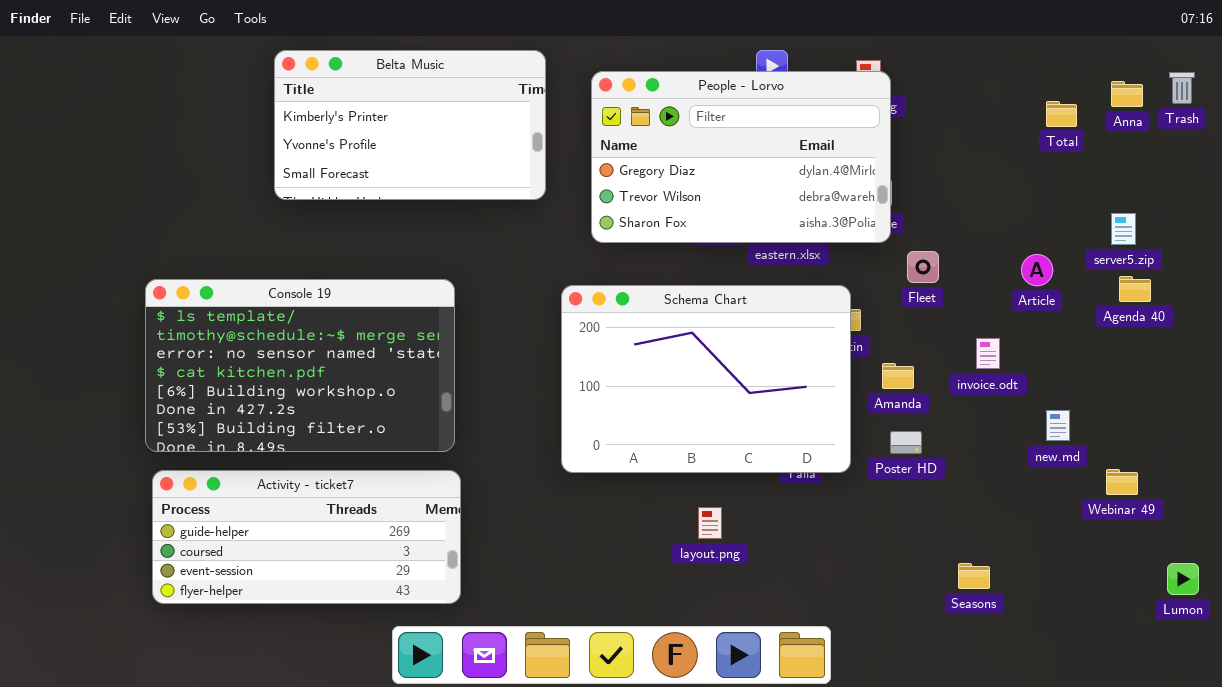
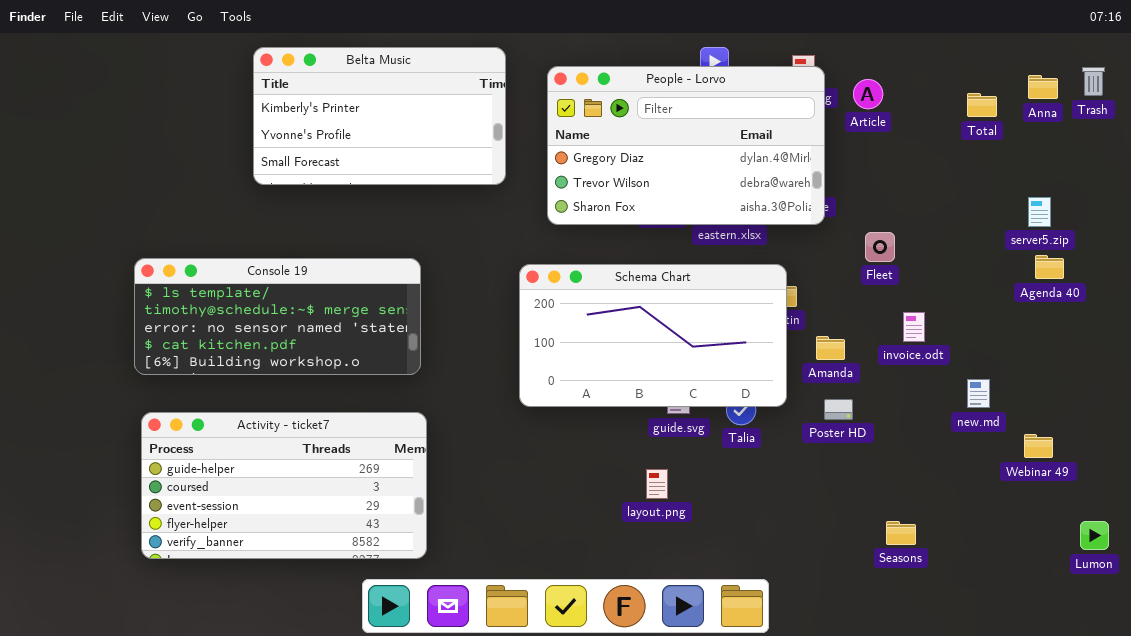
Fleet: [907,251,939,283] -> [865,232,895,262], moved
Article: [1021,254,1053,286] -> [853,79,883,109], moved
Console 19: [145,279,455,452] -> [134,258,421,375], resized
Schema Chart: [561,285,851,473] -> [519,264,787,407], resized
Activity - ticket7: [152,470,461,604] -> [141,412,427,559], resized

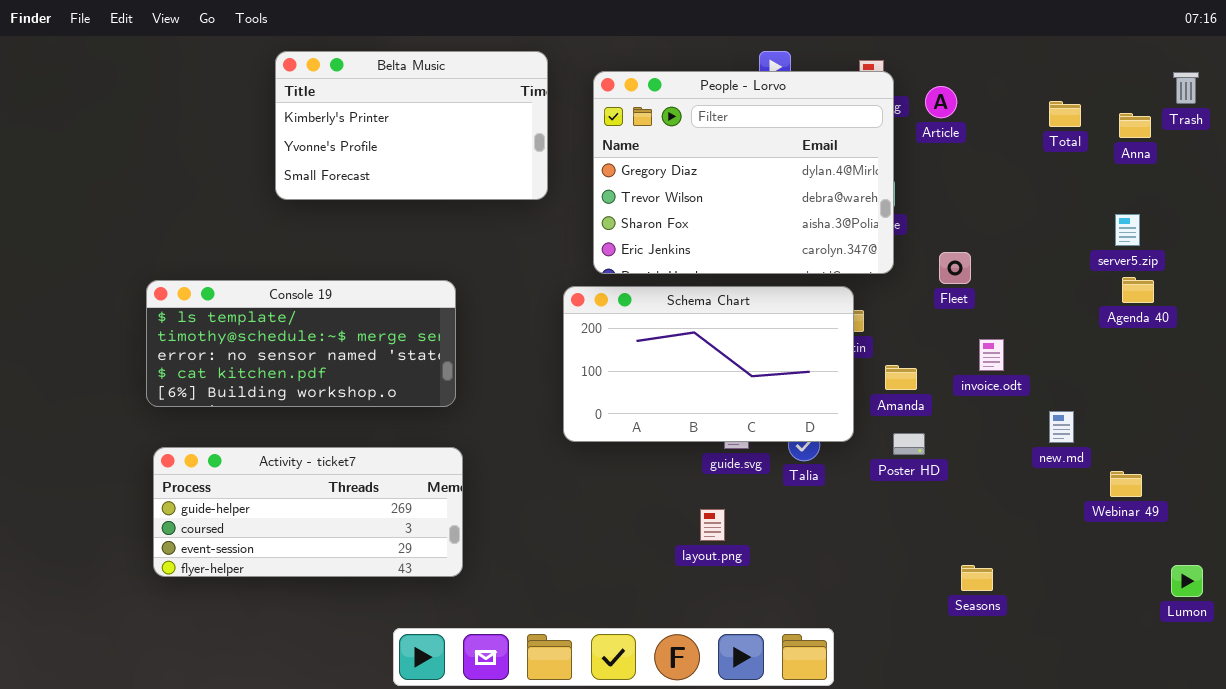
People - Lorvo: [547,66,825,225] -> [593,71,894,274], resized
Anna: [1028,75,1058,99] -> [1119,113,1151,138], moved
Activity - ticket7: [141,412,427,559] -> [153,447,463,577], resized

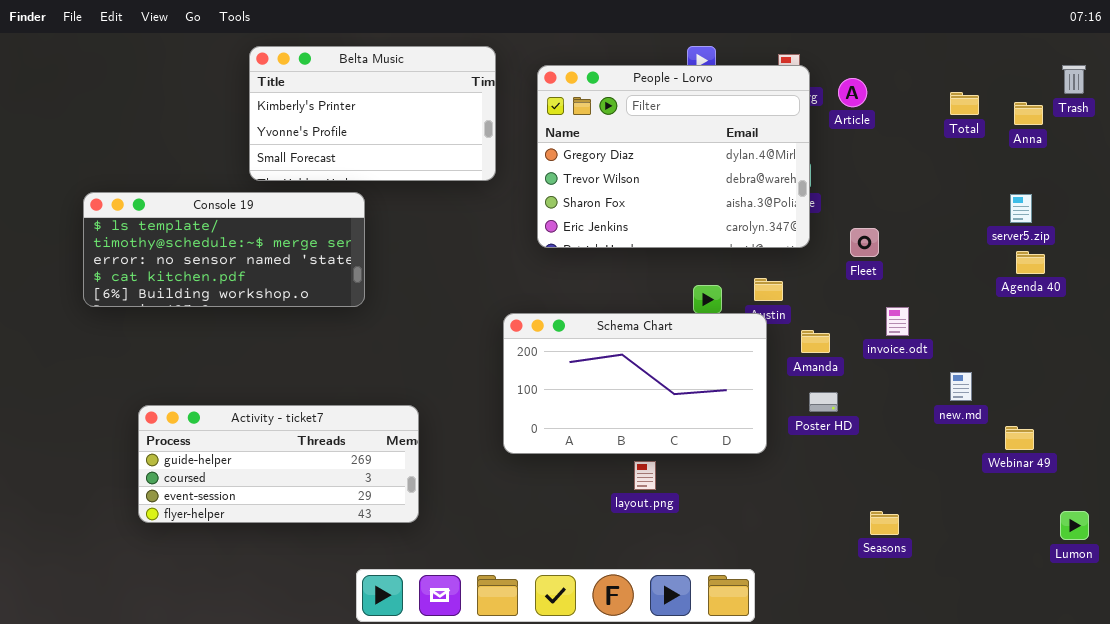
Console 19: [146,280,456,407] -> [83,192,365,307], moved
Schema Chart: [563,286,854,442] -> [503,313,767,454], moved

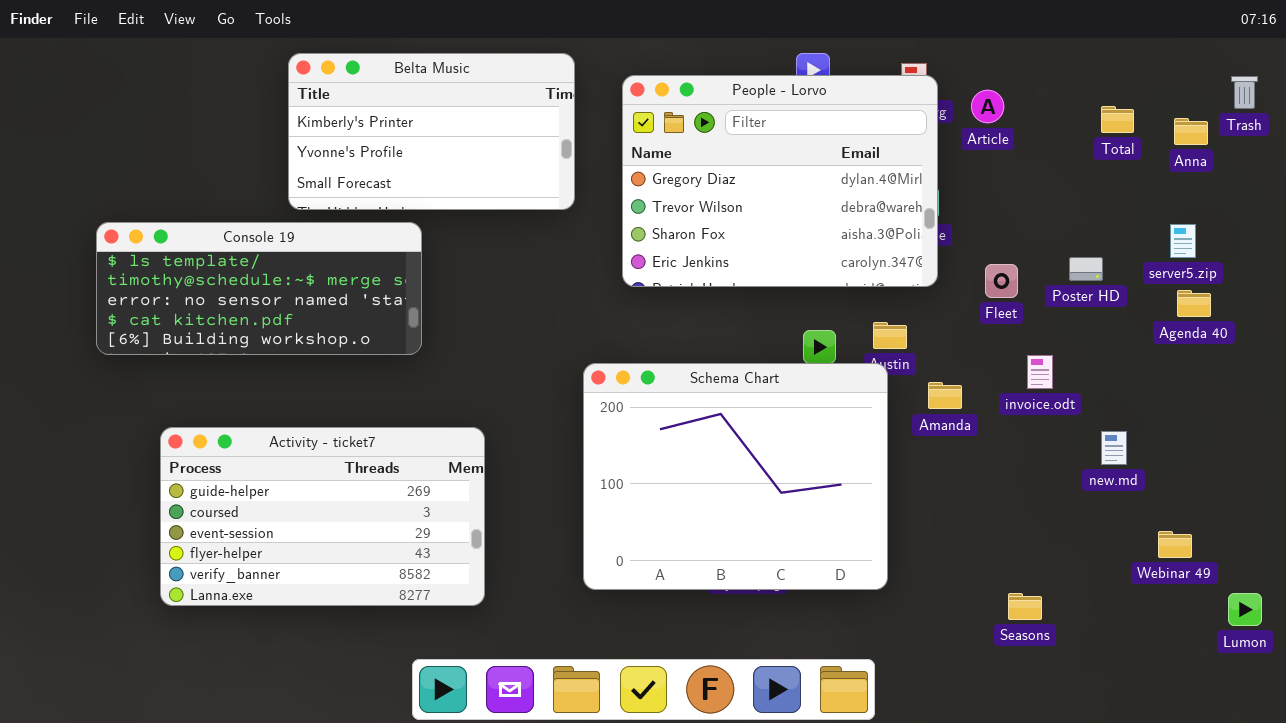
Schema Chart: [503,313,767,454] -> [583,363,888,590], resized
Poster HD: [809,392,838,412] -> [1069,257,1103,281], moved
Activity - ticket7: [138,405,419,523] -> [160,427,485,606], resized
Webinar 49: [1005,426,1034,450] -> [1158,531,1192,558], moved

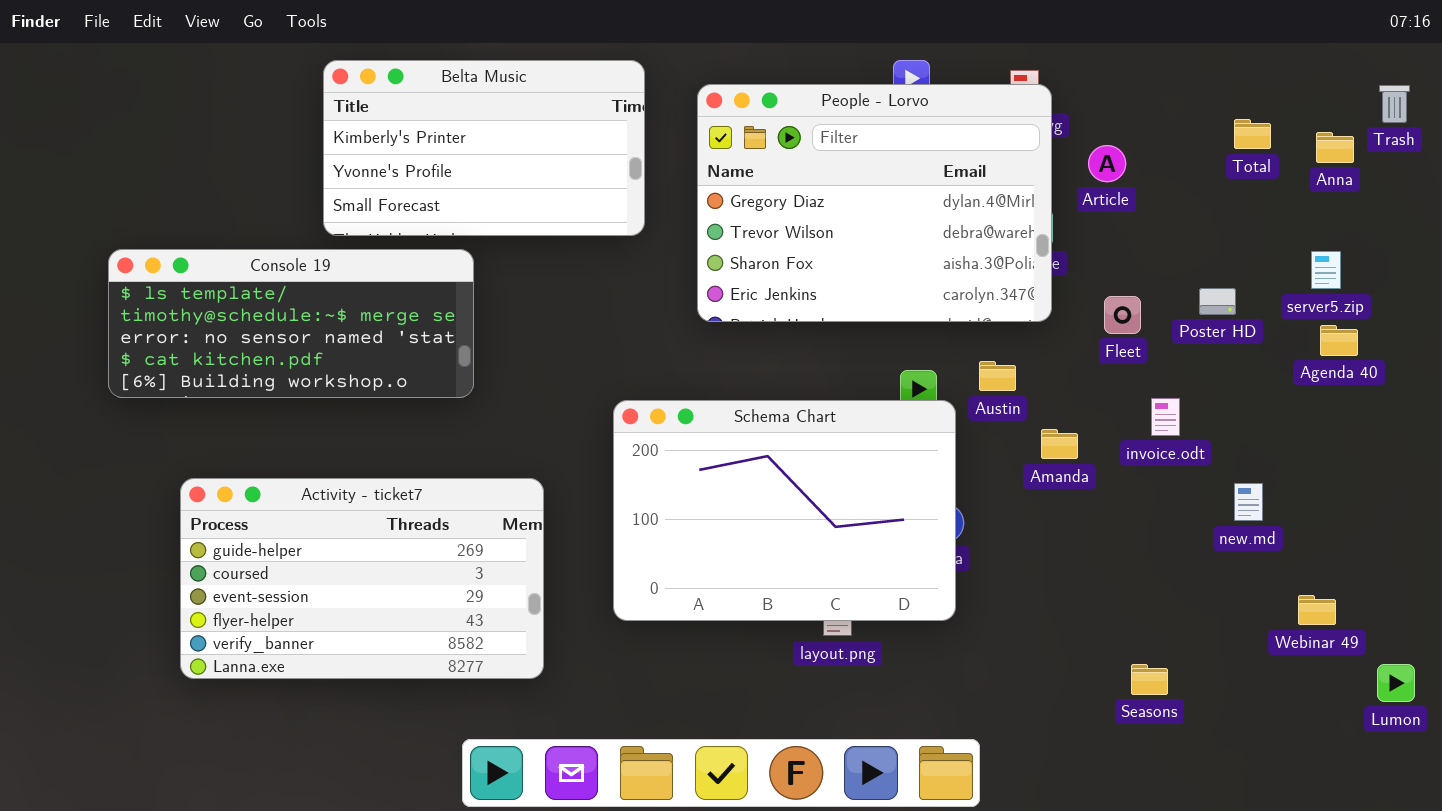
Article: [971,90,1004,123] -> [1088,145,1126,182], moved
Schema Chart: [583,363,888,590] -> [613,400,956,621], moved, resized

